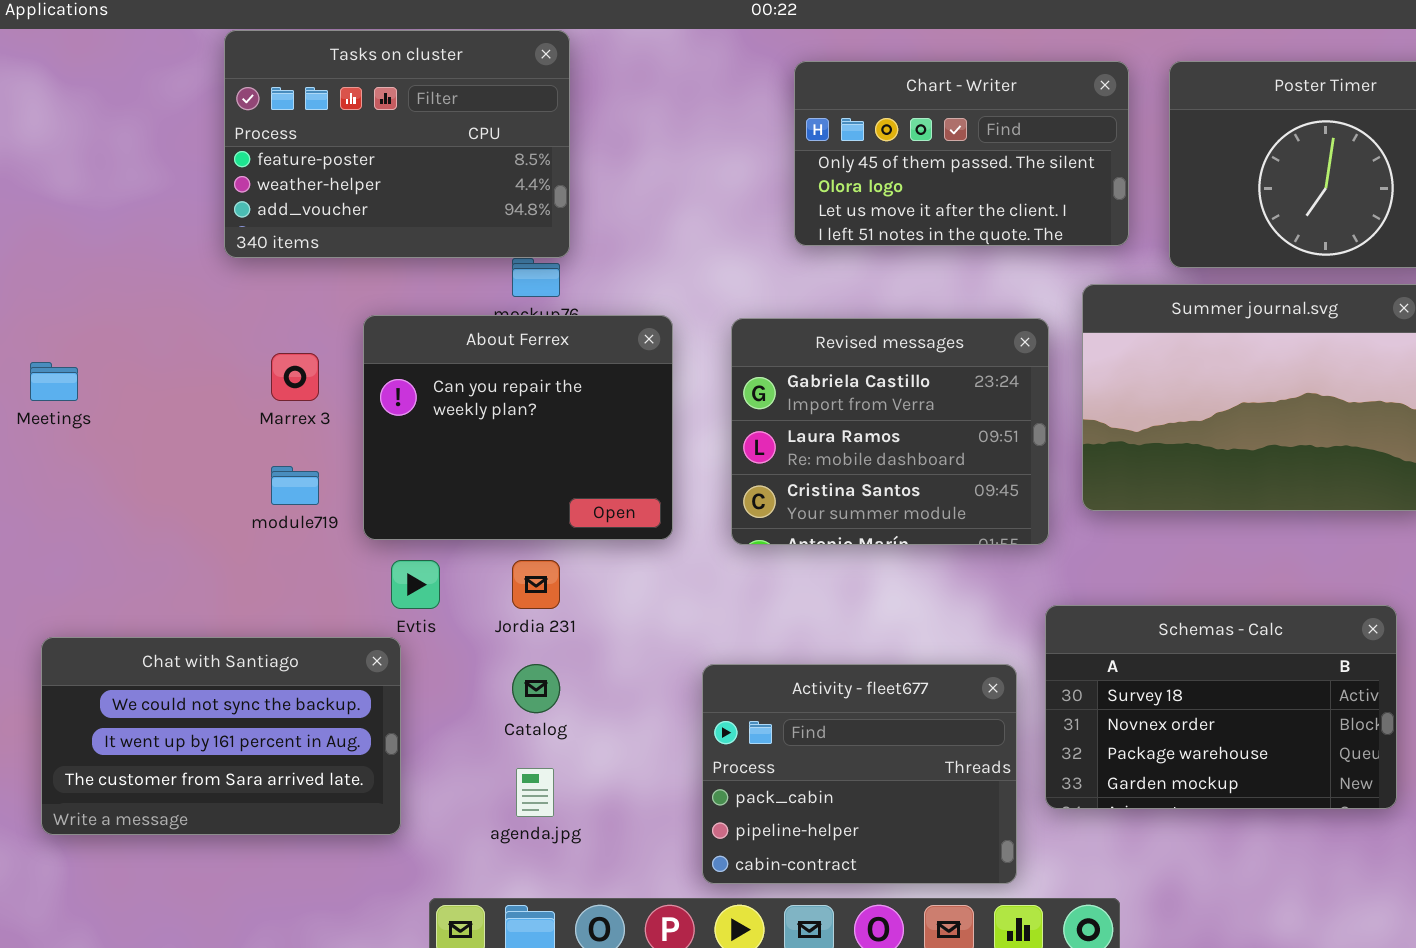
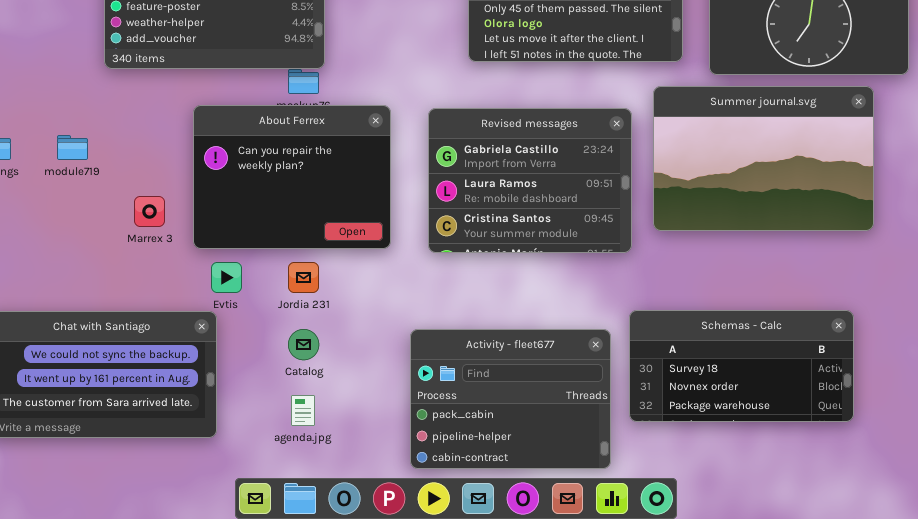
Marrex 3: [271,353,319,401] -> [134,196,165,227], moved
module719: [271,466,319,505] -> [57,135,88,160], moved
Schemas - Calc: [1045,605,1397,809] -> [629,310,854,422], resized

